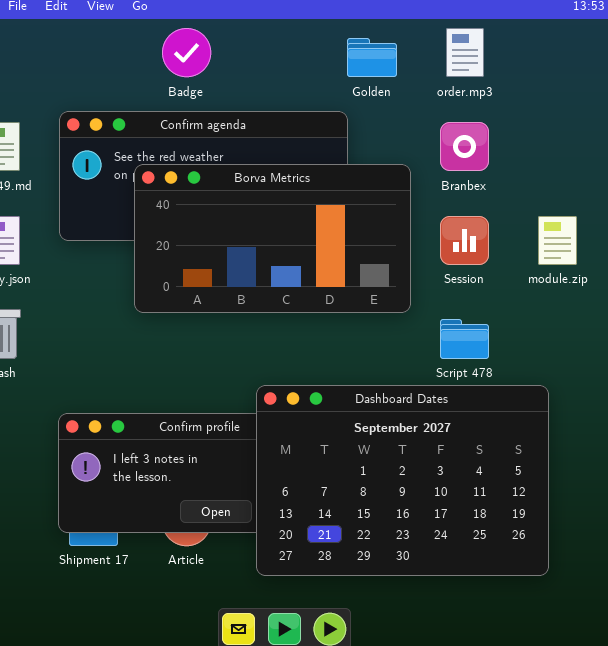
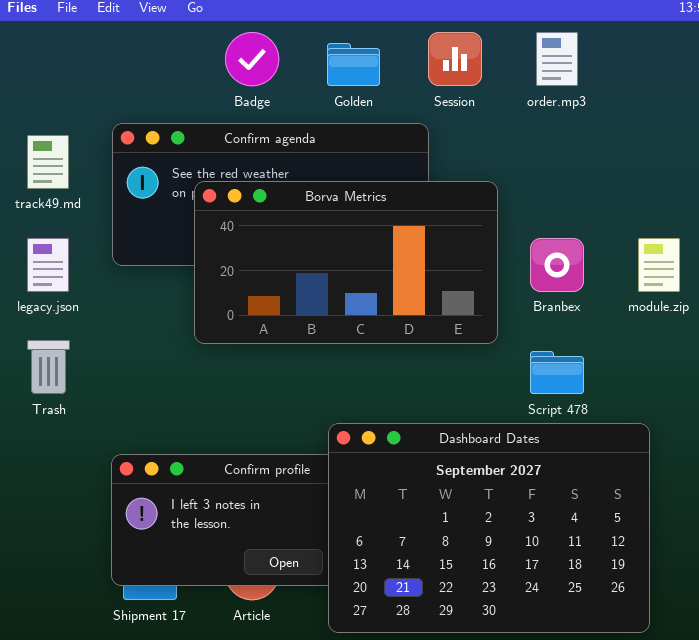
Golden: [347,38,397,77] -> [327,43,380,86], moved
Branbex: [440,122,489,171] -> [530,238,584,292], moved
Session: [440,216,489,265] -> [428,32,482,86], moved

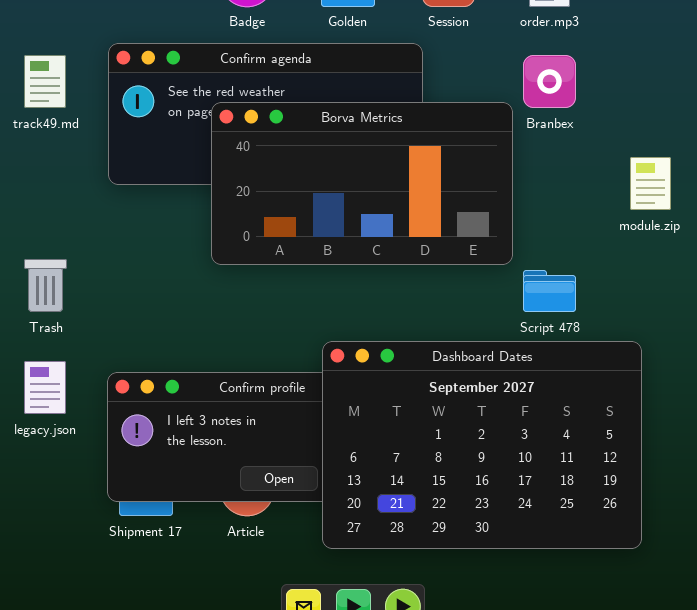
Borva Metrics: [194,181,498,344] -> [211,102,513,265], moved
legacy.json: [27,238,69,292] -> [24,361,66,414], moved
Branbex: [530,238,584,292] -> [523,55,576,108], moved

